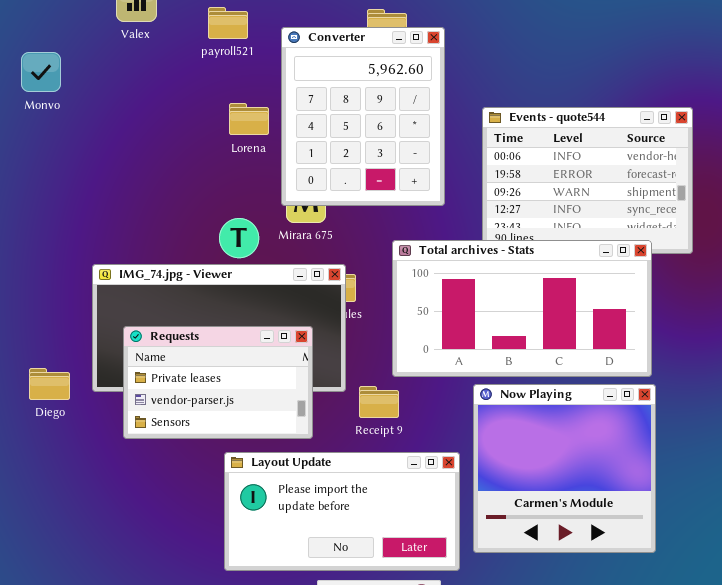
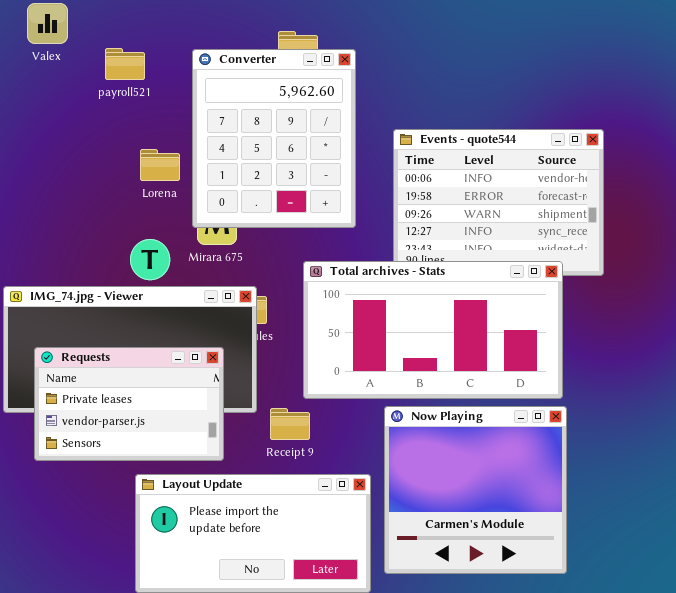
payroll521: [208,7,248,39] -> [105,48,145,80], moved
Lorena: [229,103,269,135] -> [140,149,180,181], moved

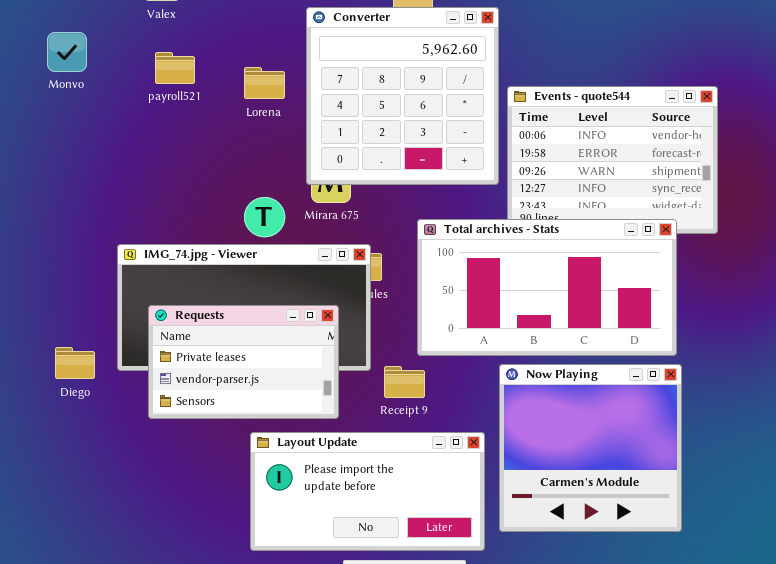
payroll521: [105,48,145,80] -> [155,52,195,84], moved
Converter: [192,49,356,228] -> [306,7,499,185], resized
Lorena: [140,149,180,181] -> [244,67,285,99], moved

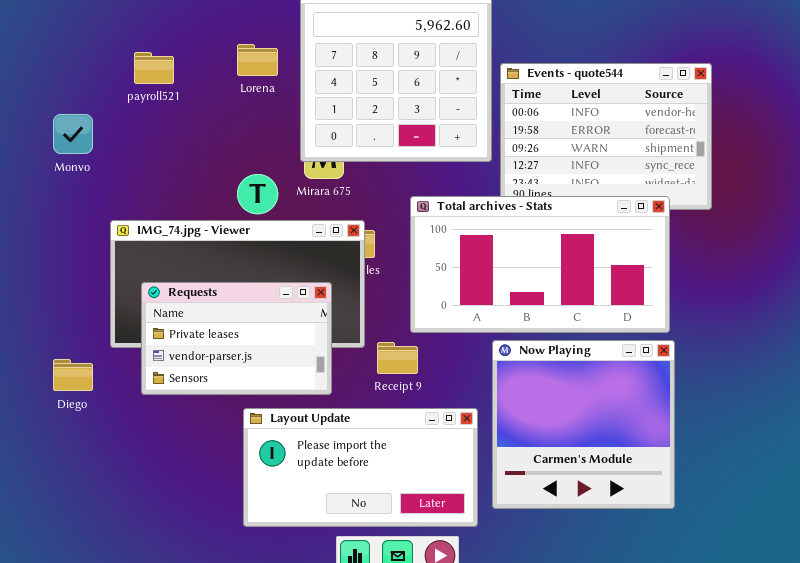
Monvo: [47,32,87,72] -> [53,114,93,154], moved
payroll521: [155,52,195,84] -> [134,52,174,84], moved
Diego: [55,347,95,379] -> [53,359,93,391], moved

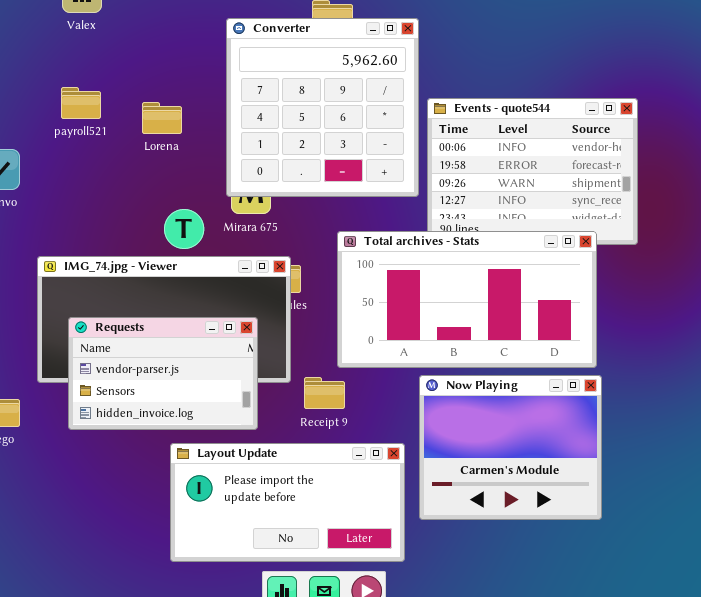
Lorena: [237,44,278,76] -> [142,102,182,134], moved
Requests: [141,282,332,395] -> [68,317,258,430], scrolled down 1 row
Now Playing: [492,340,675,509] -> [419,375,602,520], resized

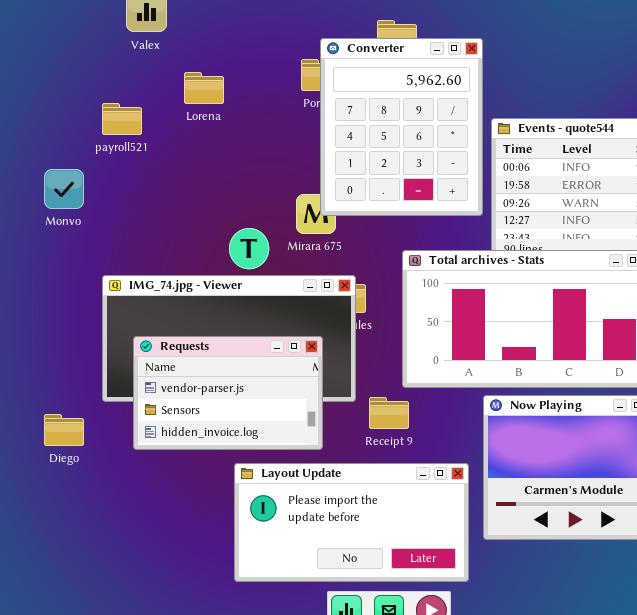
Converter: [226,18,419,197] -> [320,38,483,216], resized
payroll521: [61,87,101,119] -> [102,103,142,135], moved
Lorena: [142,102,182,134] -> [184,72,224,104], moved

